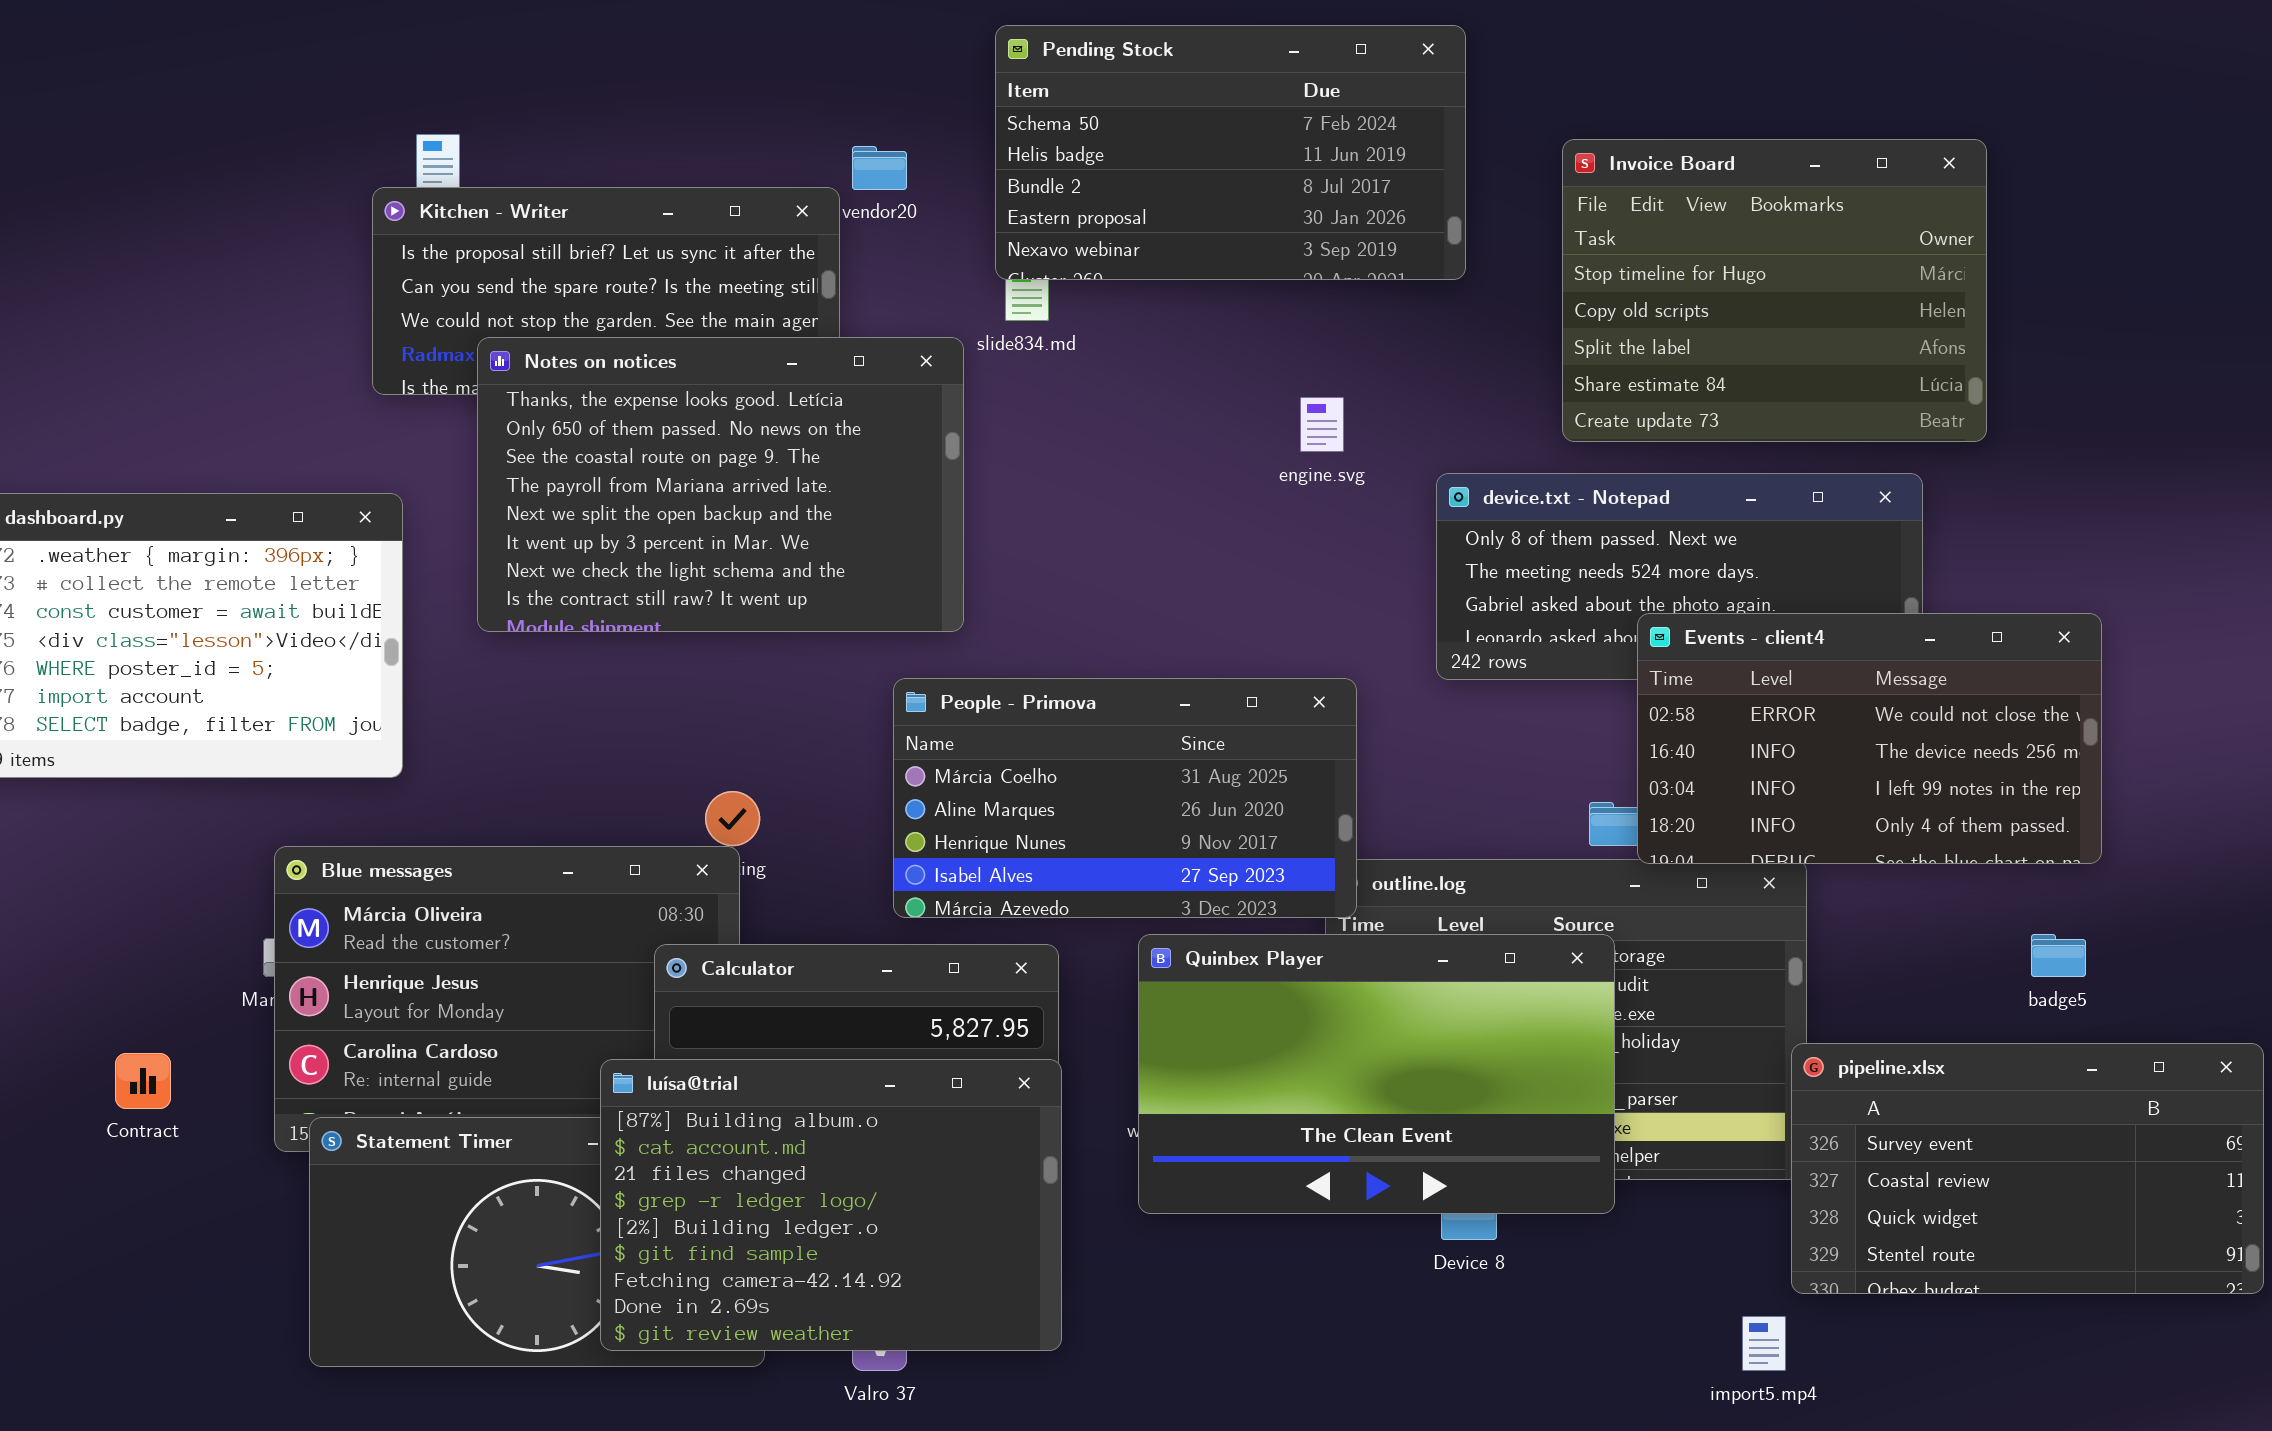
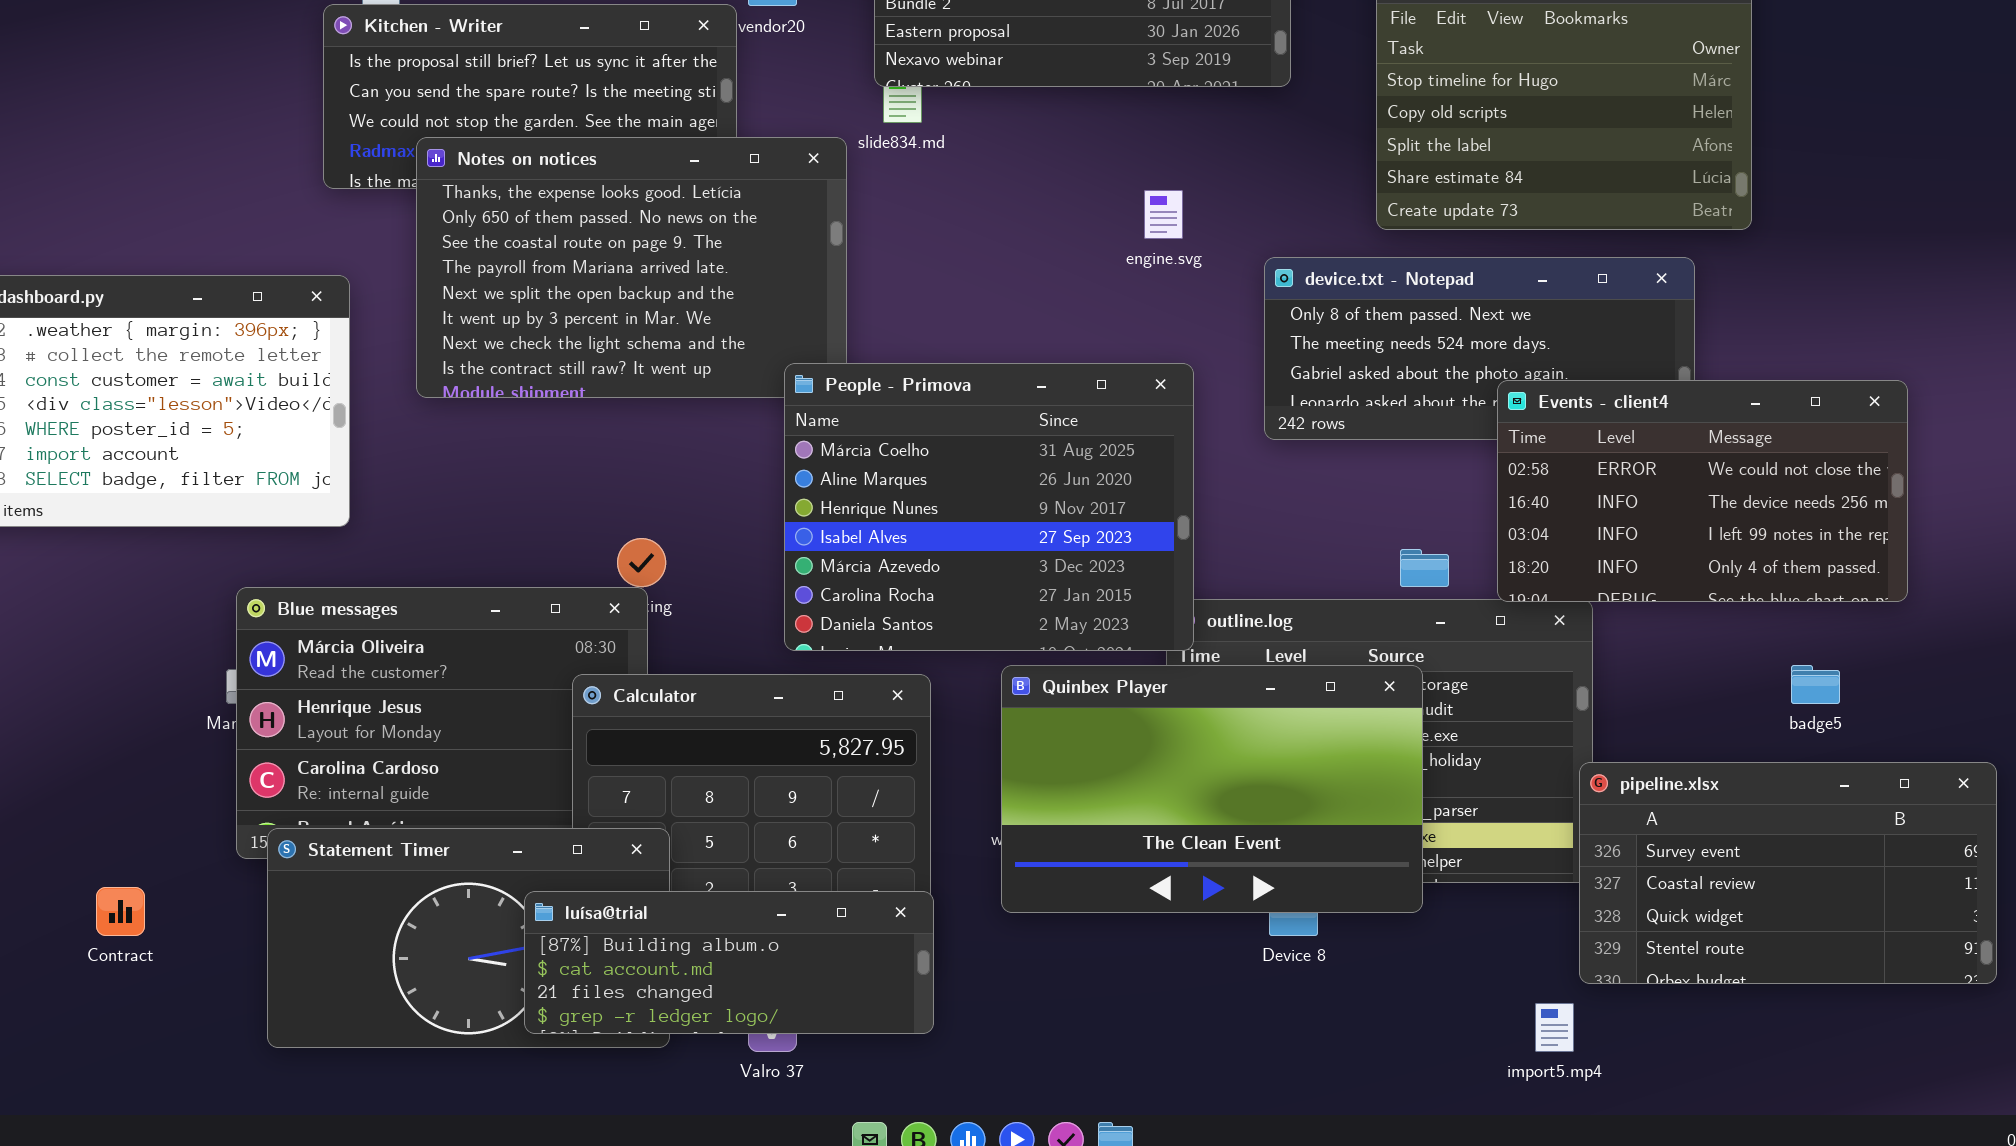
Events - client4: [1637,613,2102,864] -> [1497,380,1908,602], moved
People - Primova: [893,678,1357,918] -> [784,363,1194,651], resized
Contract: [115,1053,171,1109] -> [96,887,145,936], moved
luísa@trial: [600,1059,1062,1351] -> [524,891,934,1034], resized

